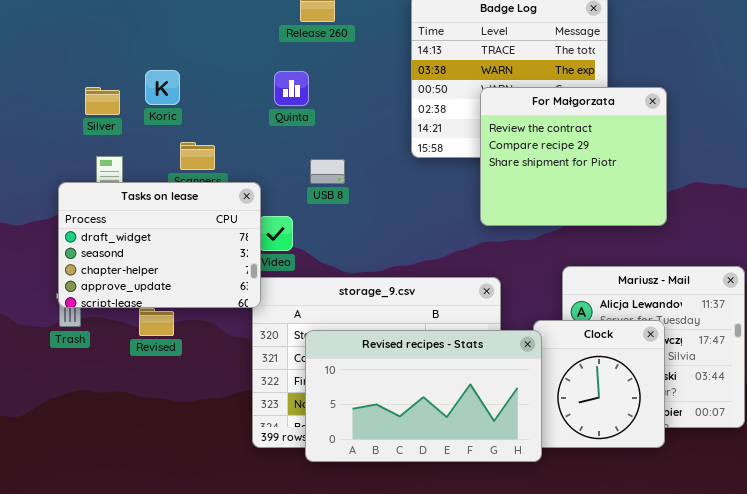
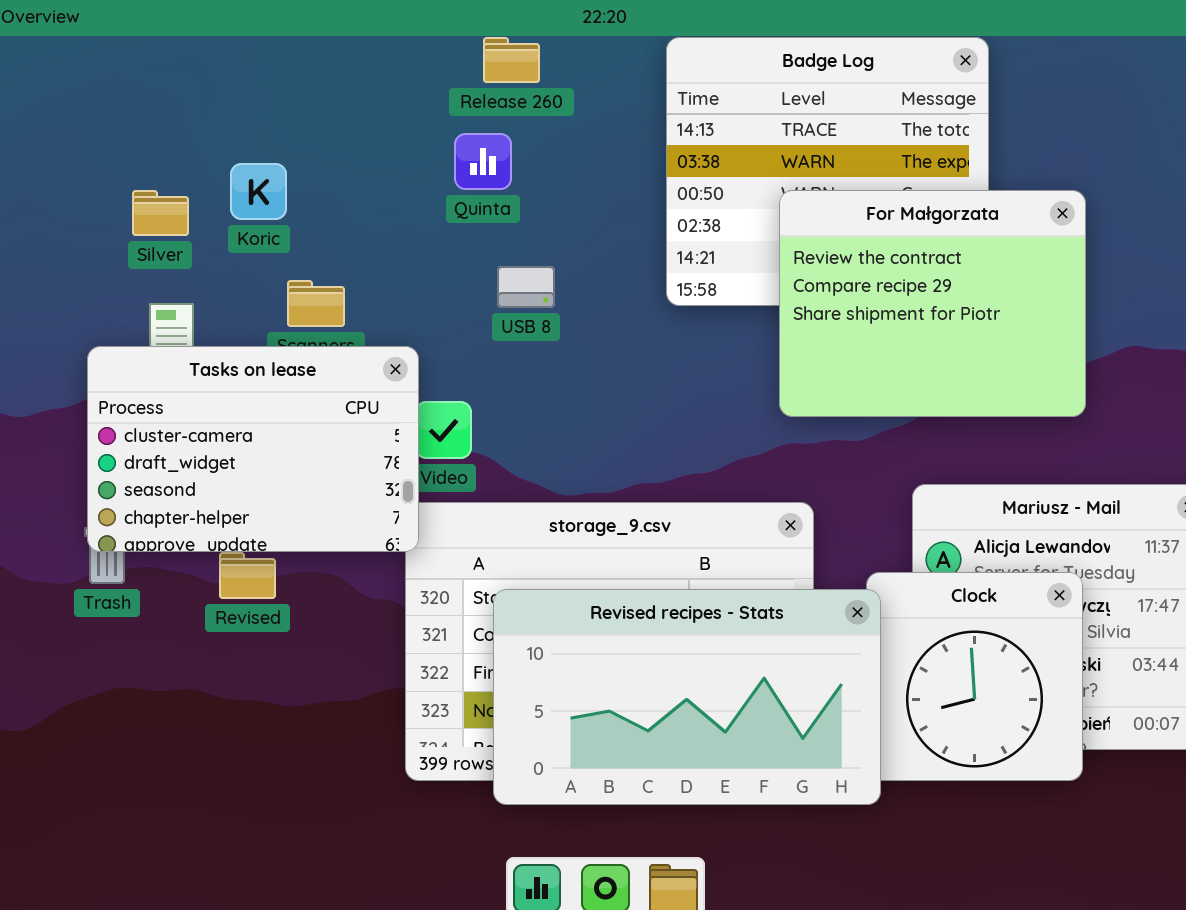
Quinta: [274,71,309,106] -> [454,133,512,190], moved
USB 8: [310,159,345,184] -> [497,266,555,308], moved
Tasks on lease: [58,182,261,308] -> [87,346,419,552], scrolled up 1 row

